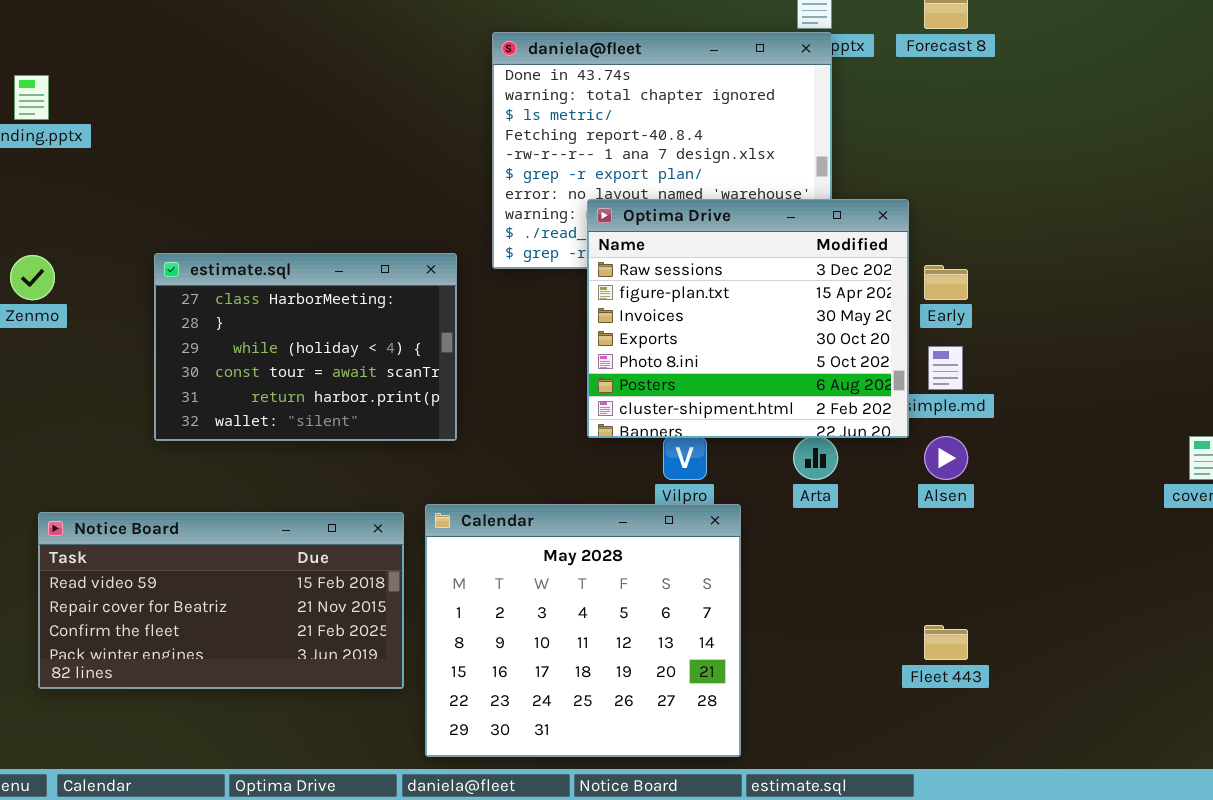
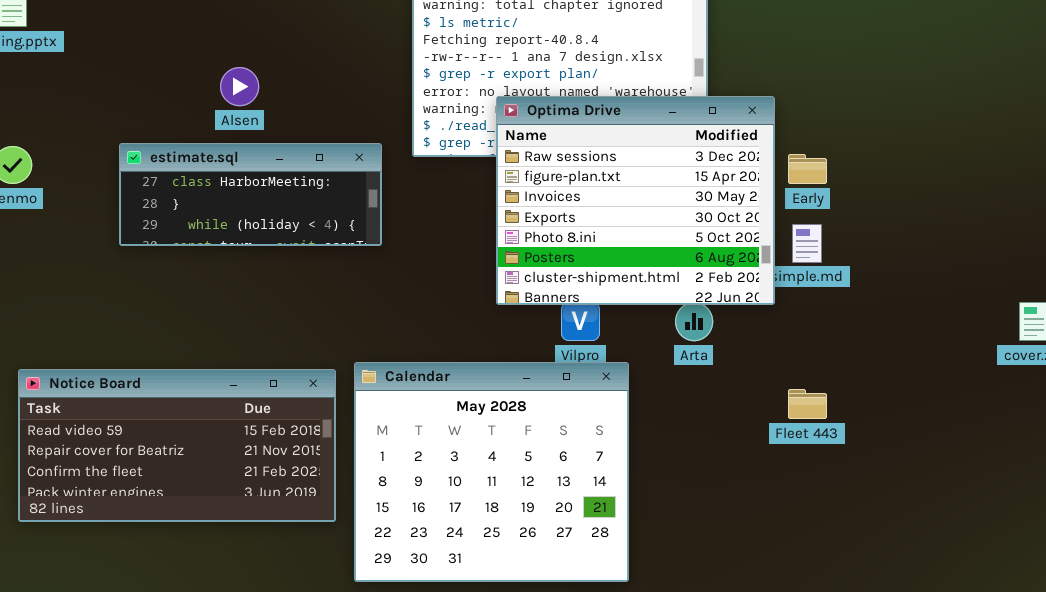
estimate.sql: [154,253,457,441] -> [119,143,382,246], resized
Alsen: [924,436,968,480] -> [220,67,259,106], moved
Fleet 443: [924,625,968,660] -> [788,389,827,419], moved

